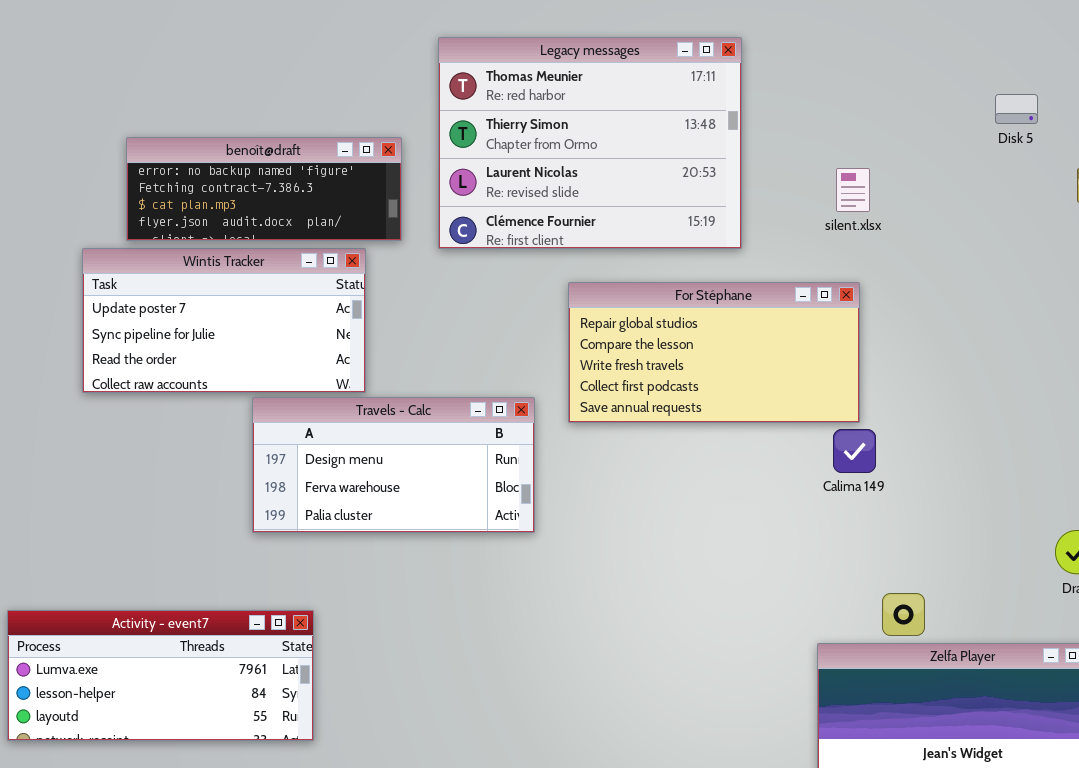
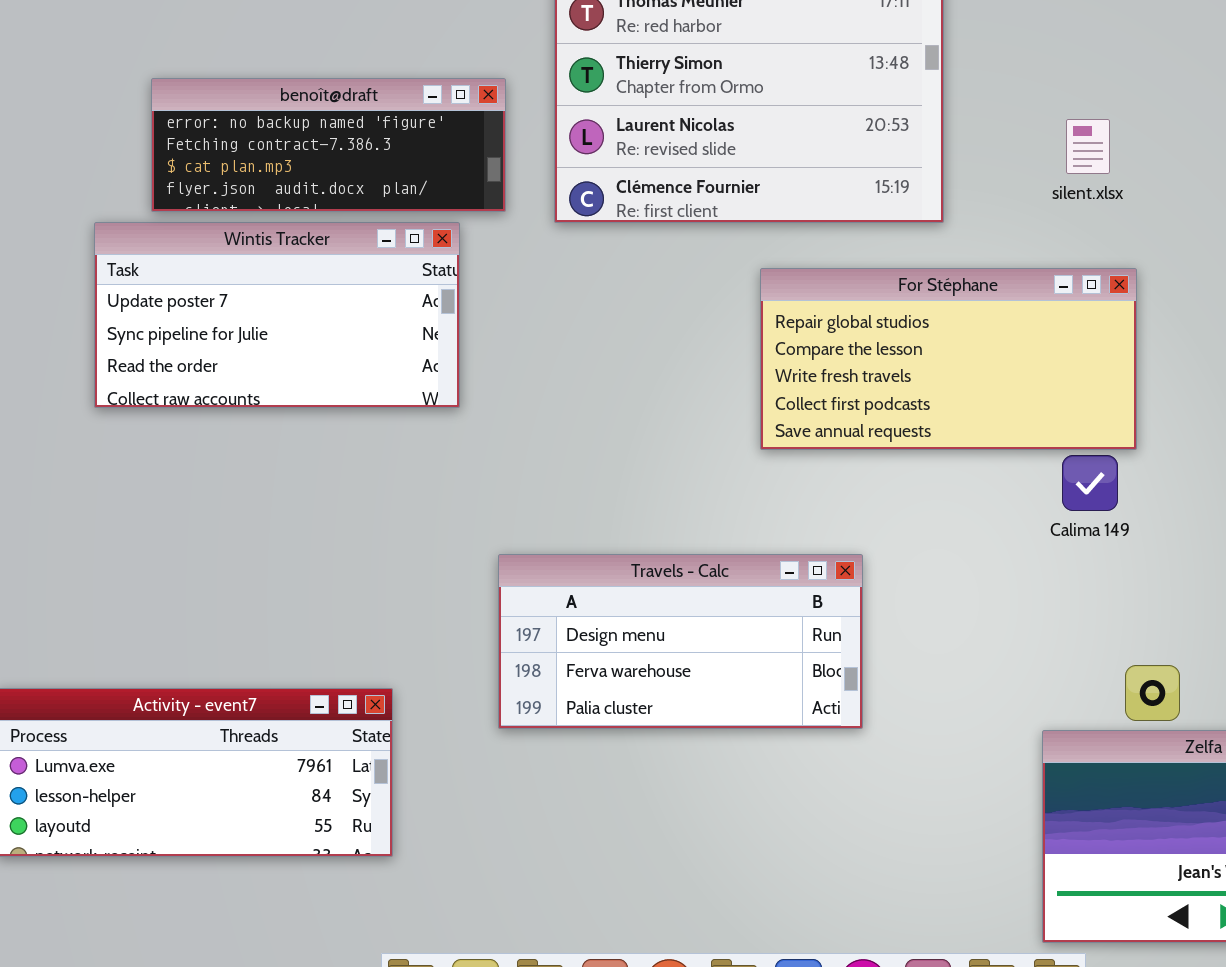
For Stéphane: [568,282,860,423] -> [760,268,1137,450], moved
Travels - Calc: [252,397,535,533] -> [498,554,863,729], moved

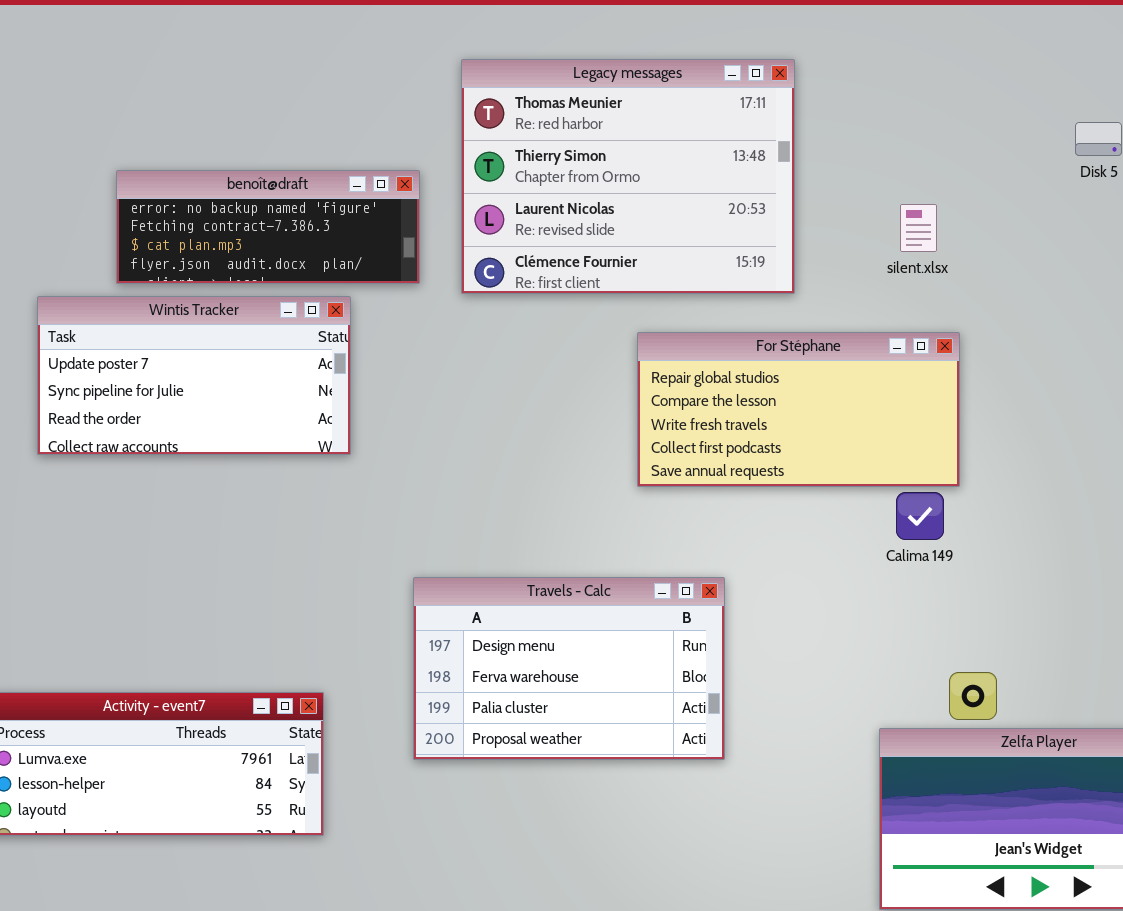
Wintis Tracker: [94,222,460,408] -> [37,296,351,455], moved
Travels - Calc: [498,554,863,729] -> [413,577,725,760], resized

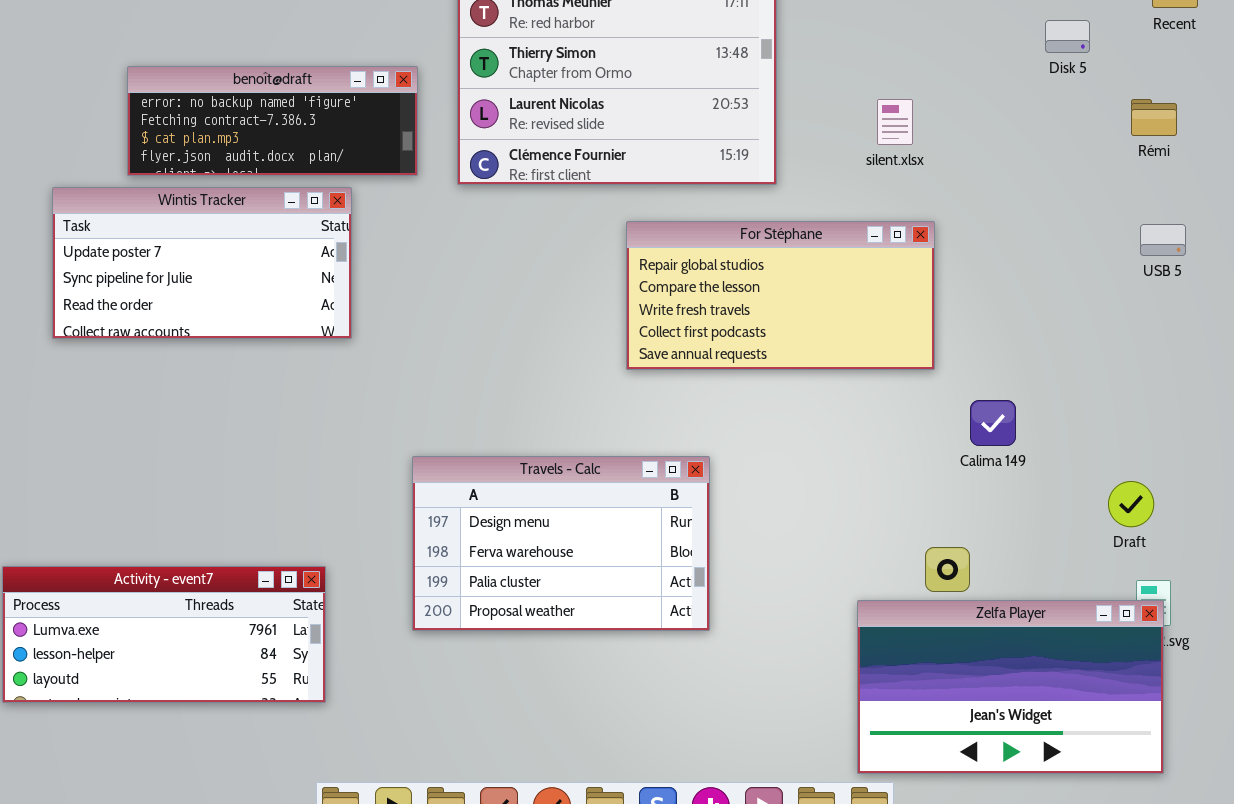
Calima 149: [896,492,944,540] -> [970,400,1016,446], moved

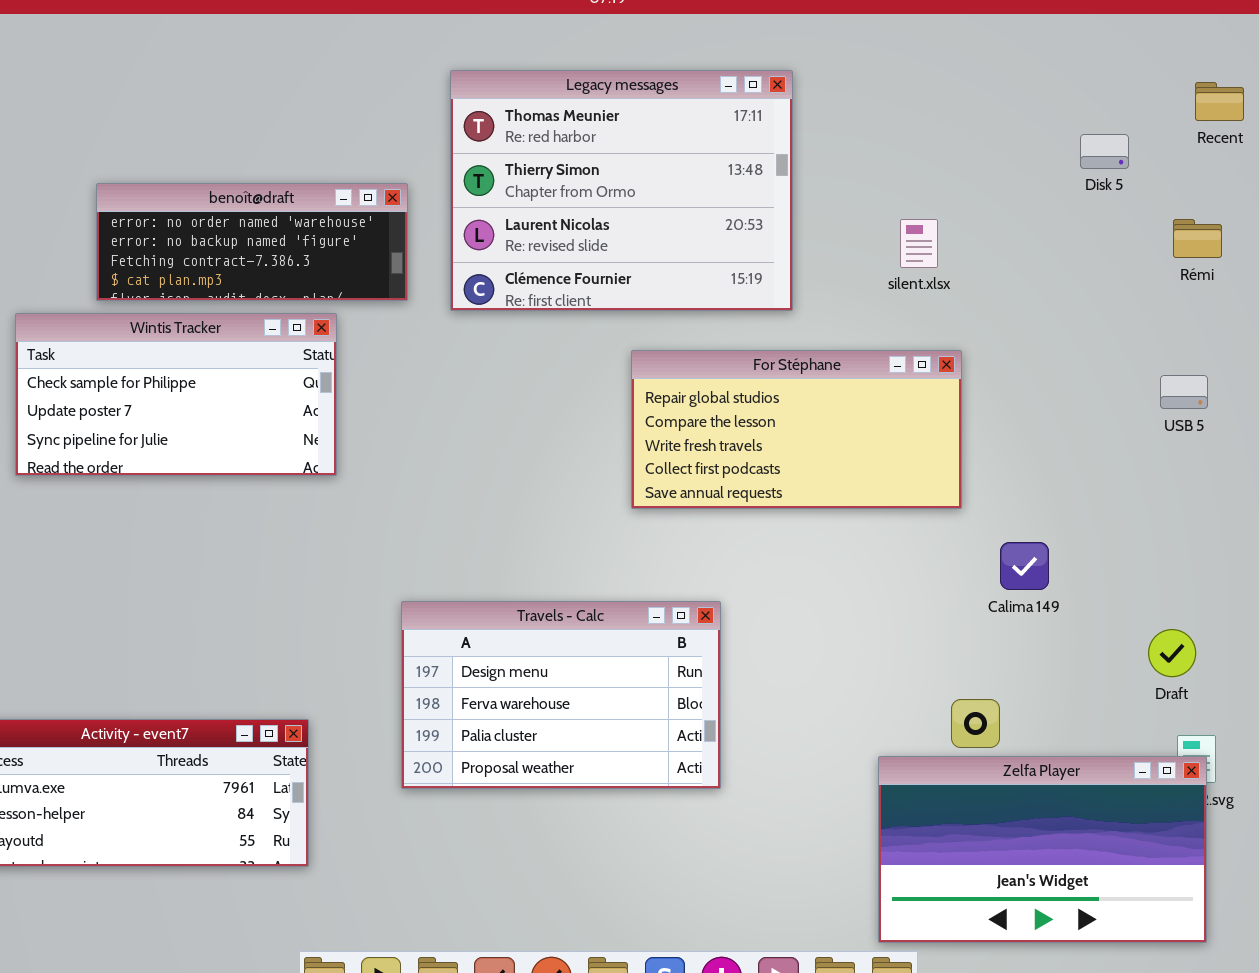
benoît@draft: [127,66,418,176] -> [96,183,408,301], scrolled up 1 row
Wintis Tracker: [52,187,352,339] -> [15,313,337,476], scrolled up 1 row
USB 5: [1140,224,1186,256] -> [1160,375,1208,409], moved

